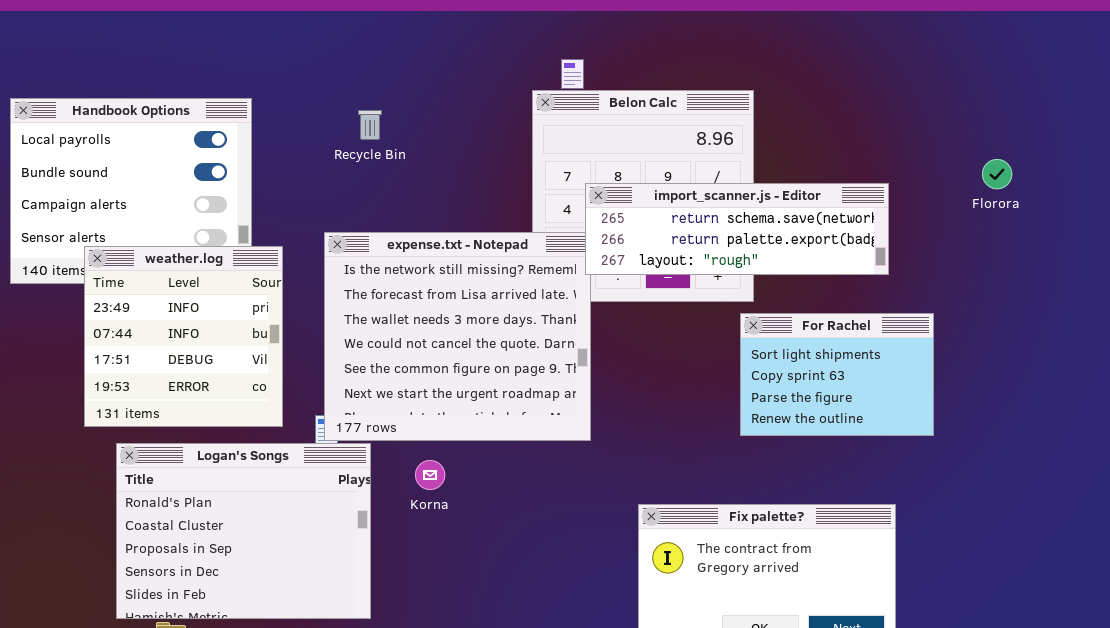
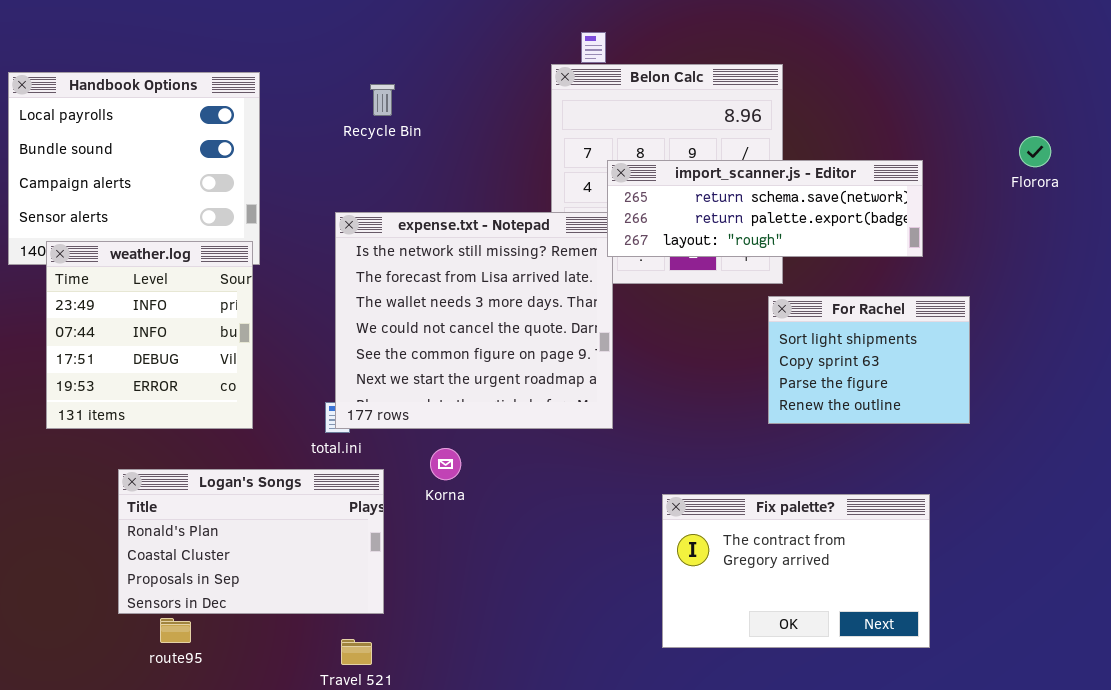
weather.log: [84,246,283,427] -> [46,241,253,429], moved
Logan's Songs: [116,443,371,619] -> [118,469,384,614], resized

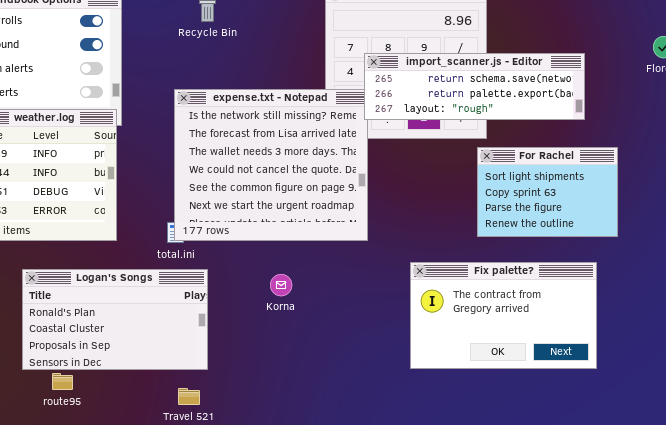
Korna: [430,448,461,480] -> [270,274,292,296], moved
Fix palette?: [662,494,930,648] -> [410,262,597,369], moved

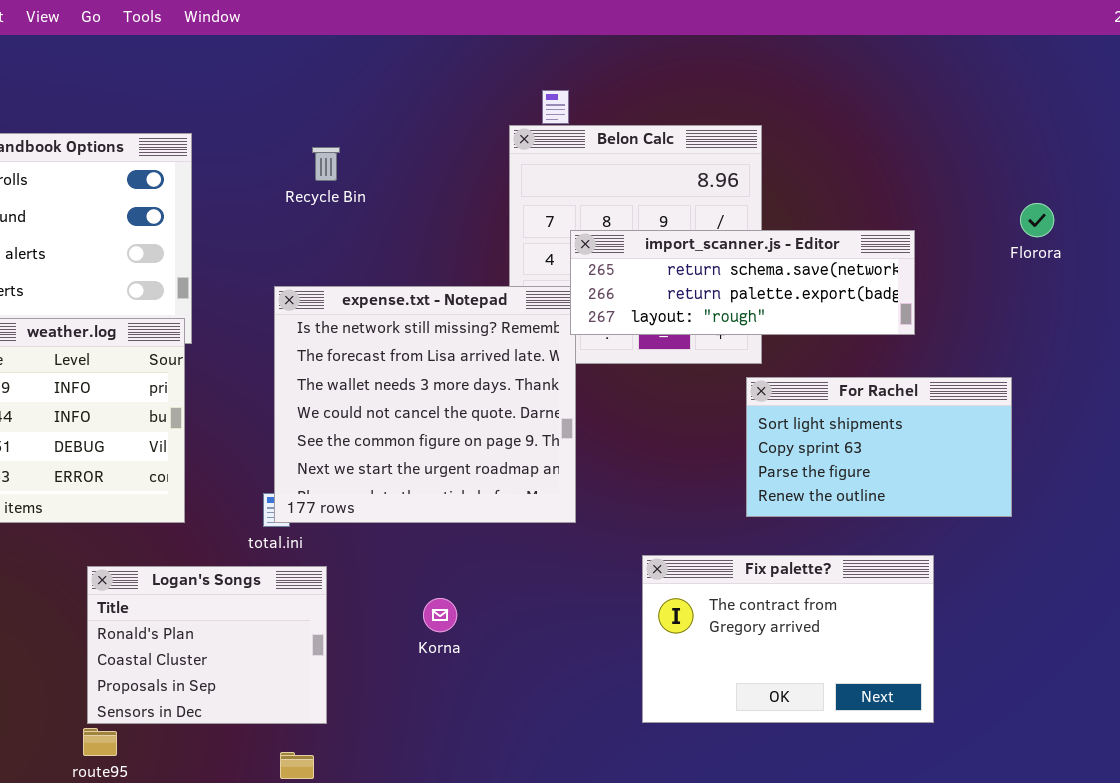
For Rachel: [477,147,618,237] -> [746,377,1012,517], resized
Logan's Songs: [22,269,208,370] -> [87,566,327,724], resized
Korna: [270,274,292,296] -> [423,598,457,632], moved

